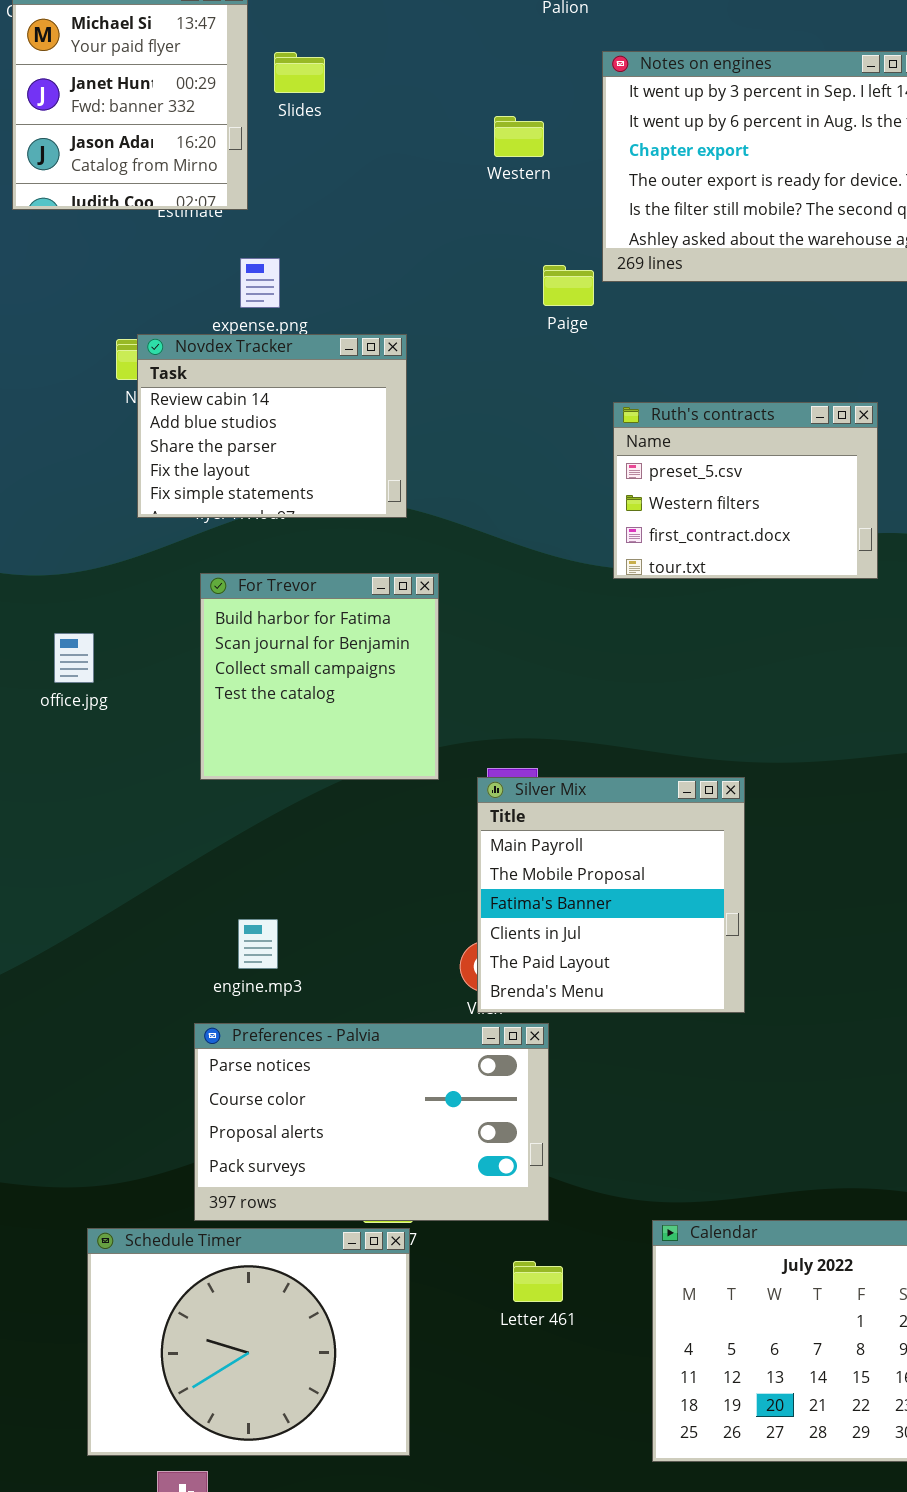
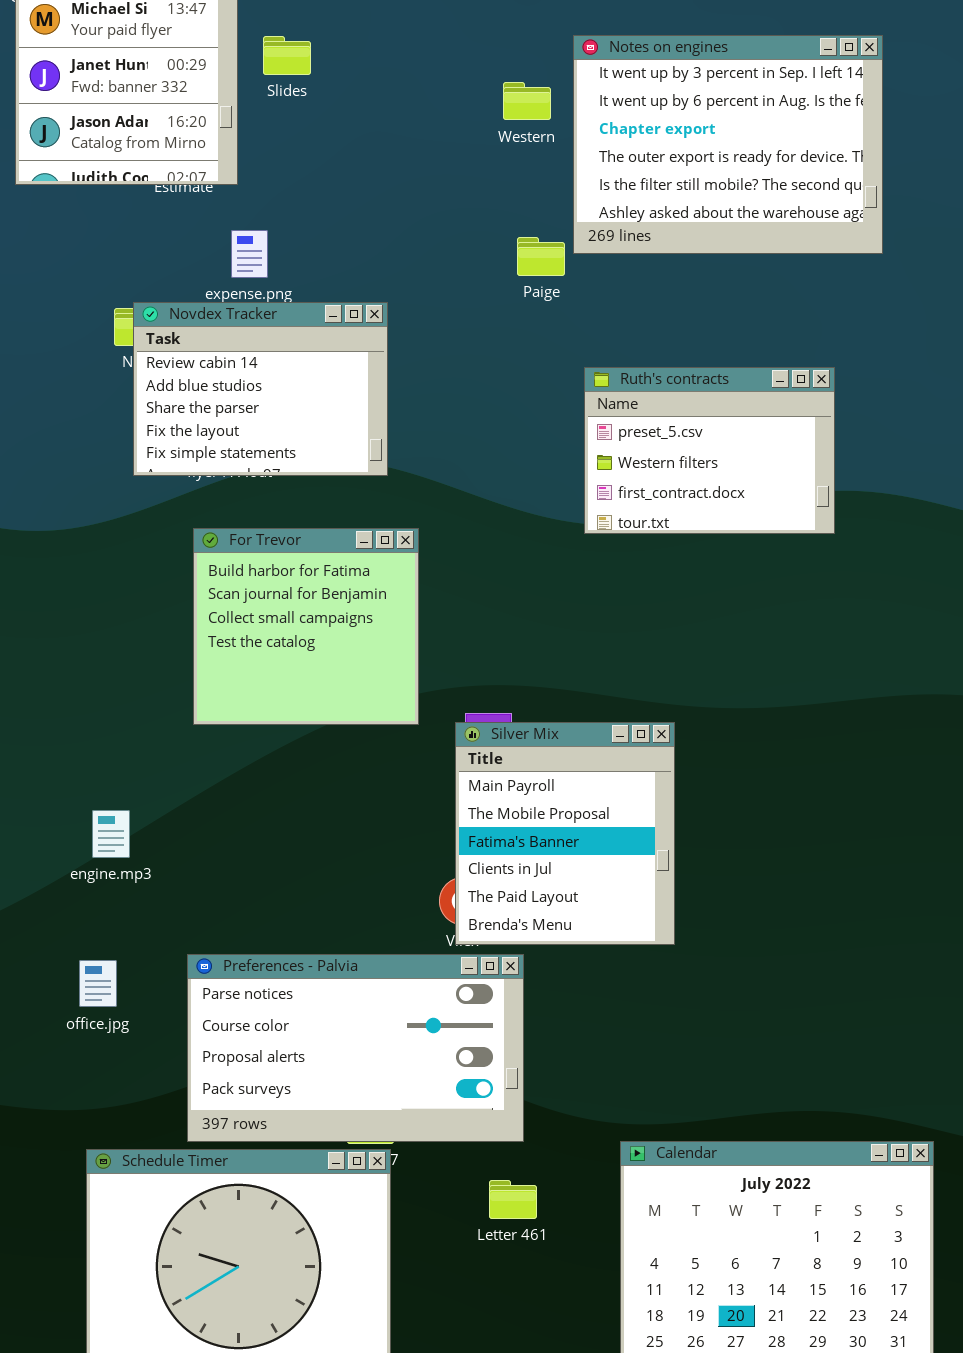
Western: [494,116,544,157] -> [503,82,551,120], moved
office.jpg: [54,633,94,683] -> [79,960,117,1007], moved
Silver Mix: [477,777,745,1013] -> [455,722,675,945], resized
engine.mp3: [238,919,278,969] -> [92,810,130,858], moved

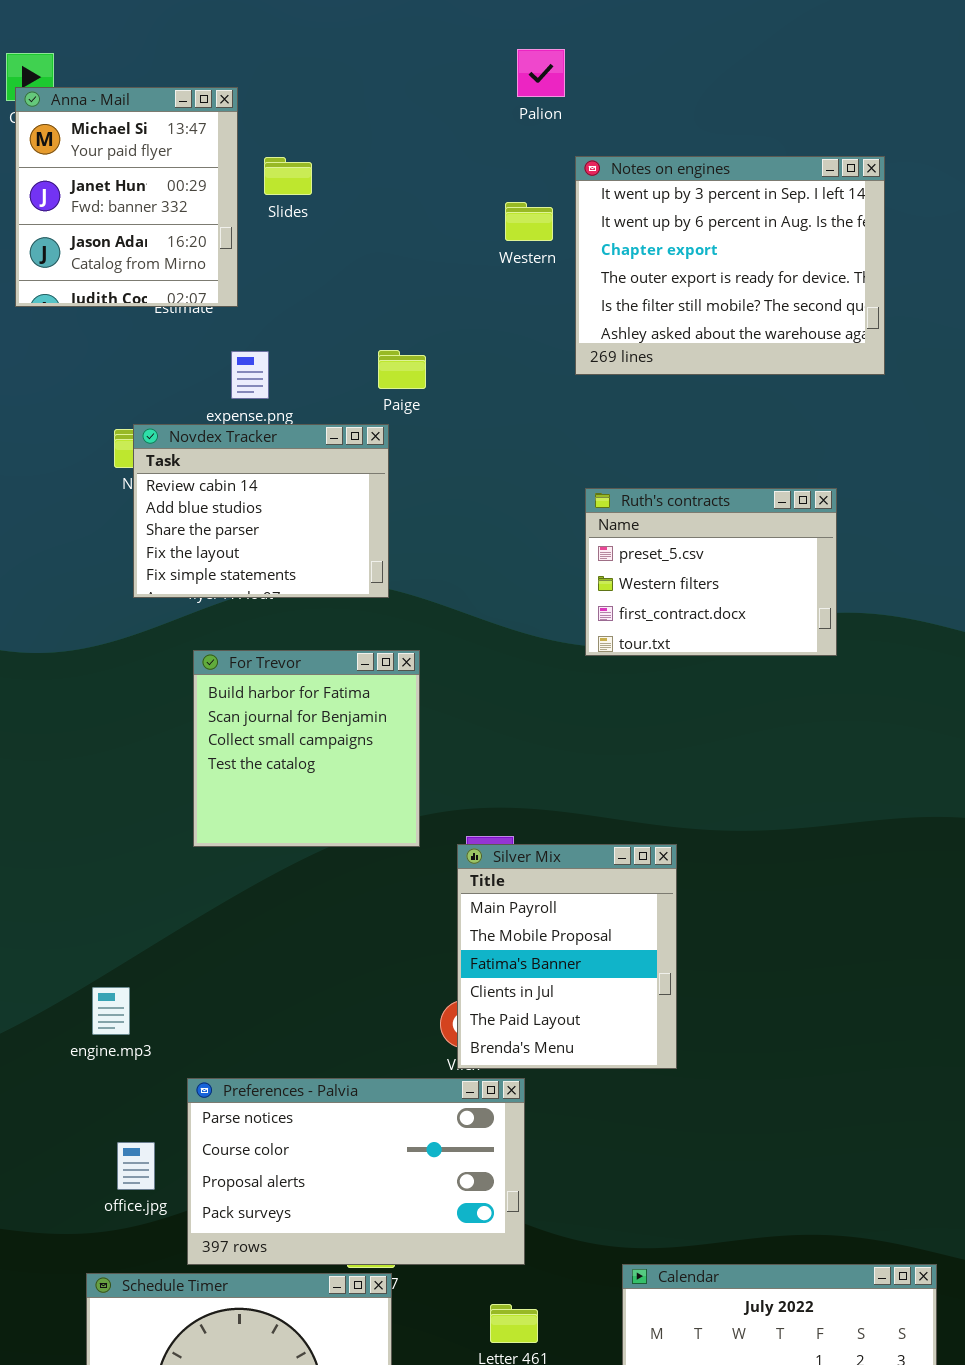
Paige: [517,237,565,276] -> [378,350,426,389], moved
engine.mp3: [92,810,130,858] -> [92,987,130,1035], moved
office.jpg: [79,960,117,1007] -> [117,1142,155,1190], moved

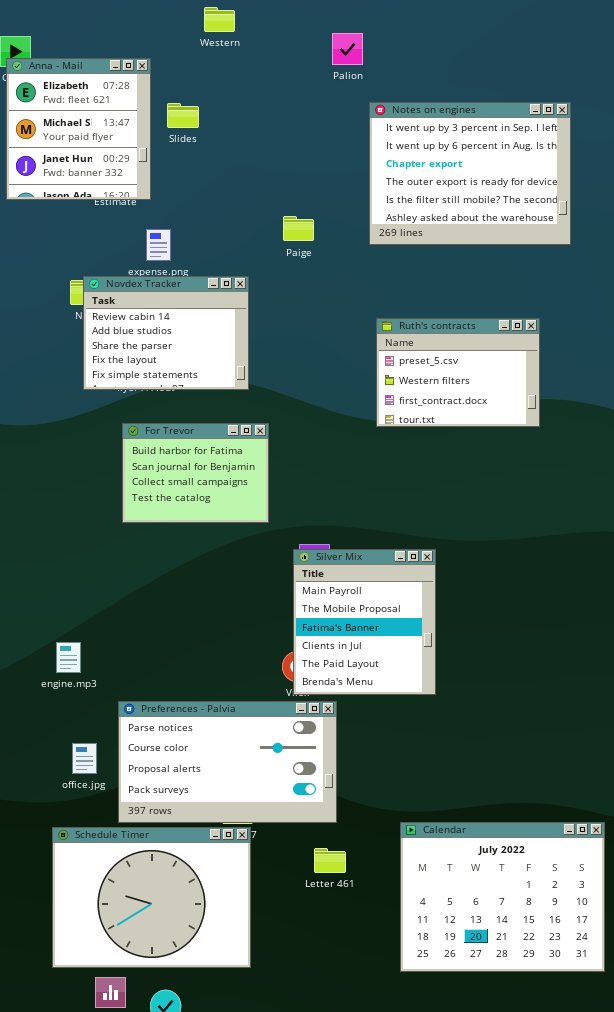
Anna - Mail: [15,87,238,307] -> [6,58,151,200], scrolled up 1 row
Western: [505,202,553,241] -> [204,7,235,32], moved
Paige: [378,350,426,389] -> [283,216,314,241], moved
For Trevor: [193,650,420,847] -> [122,423,269,523], resized

